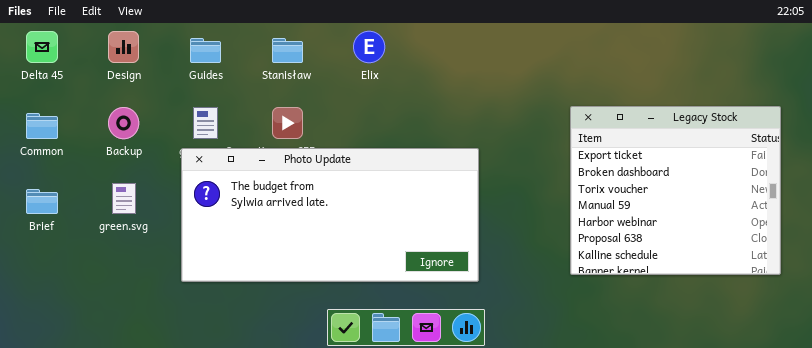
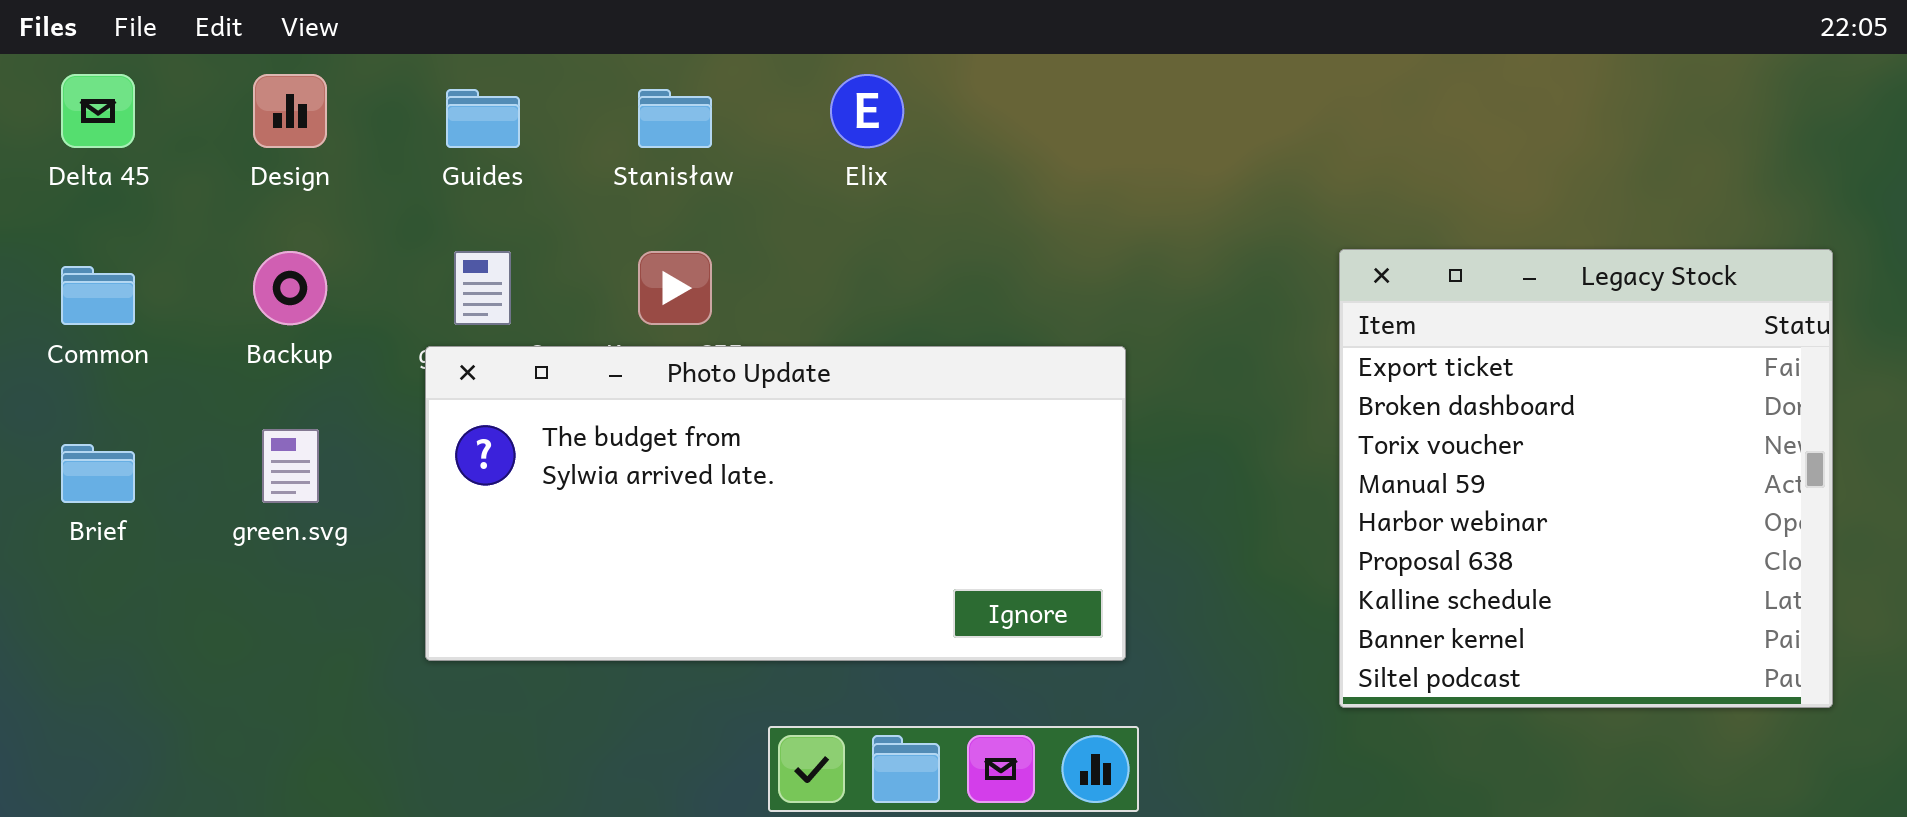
Legacy Stock: [570,106,781,275] -> [1339,249,1833,708], resized

